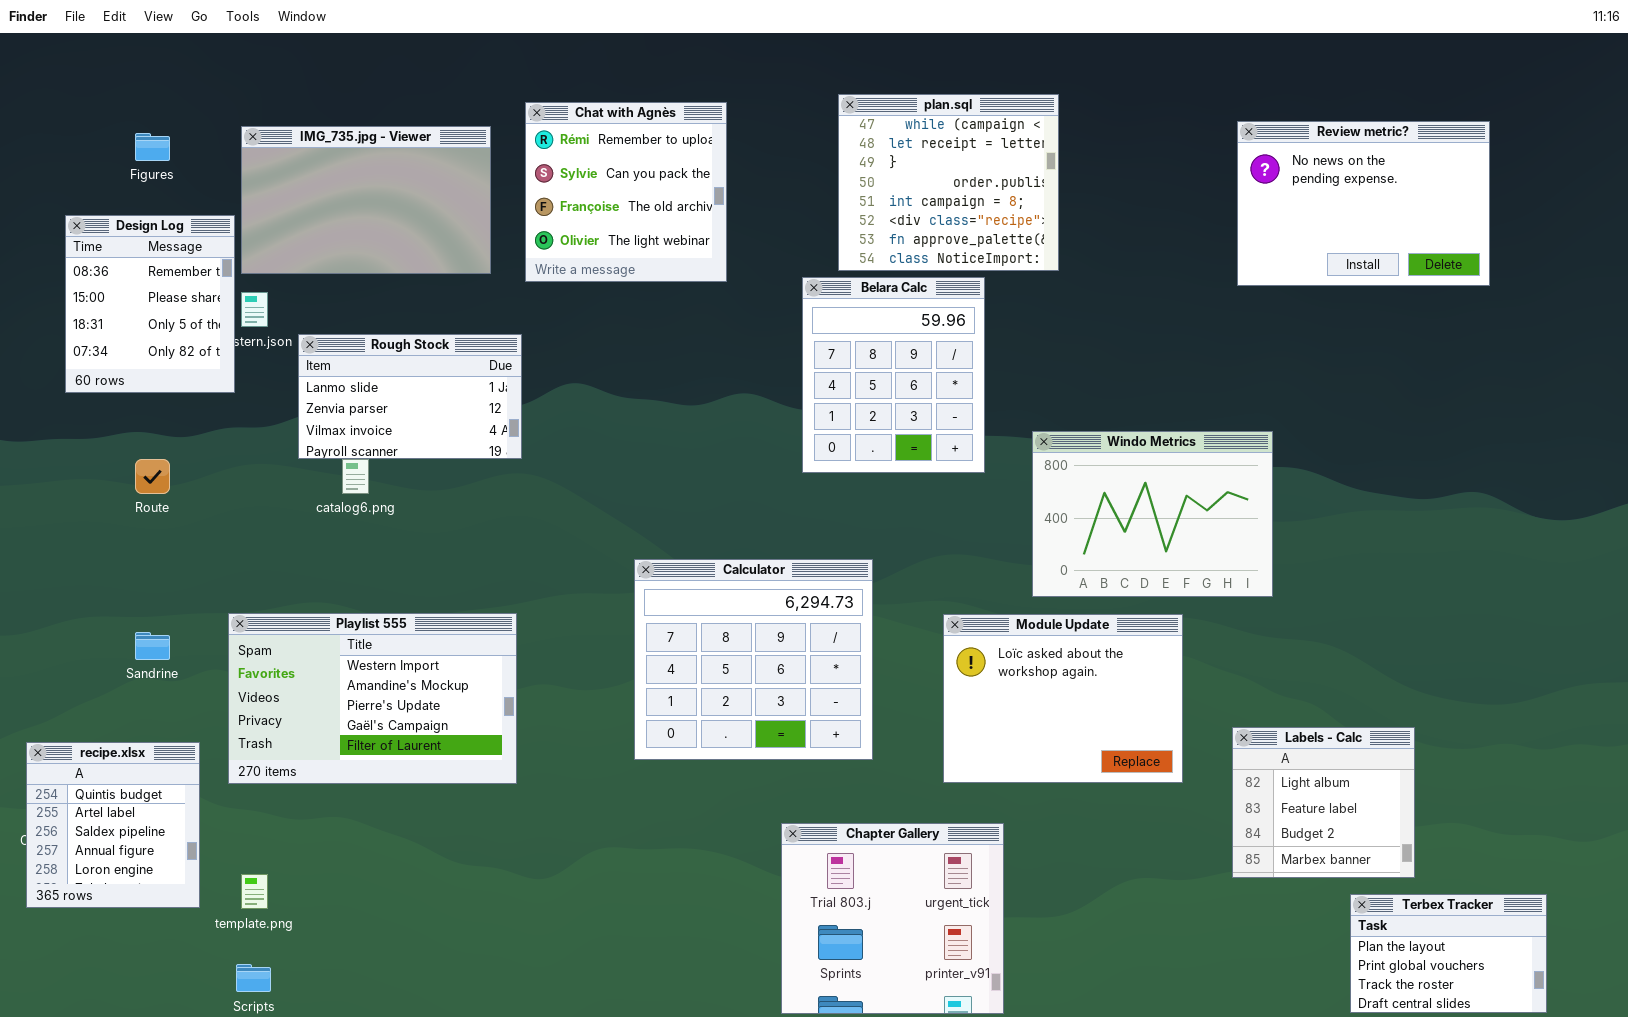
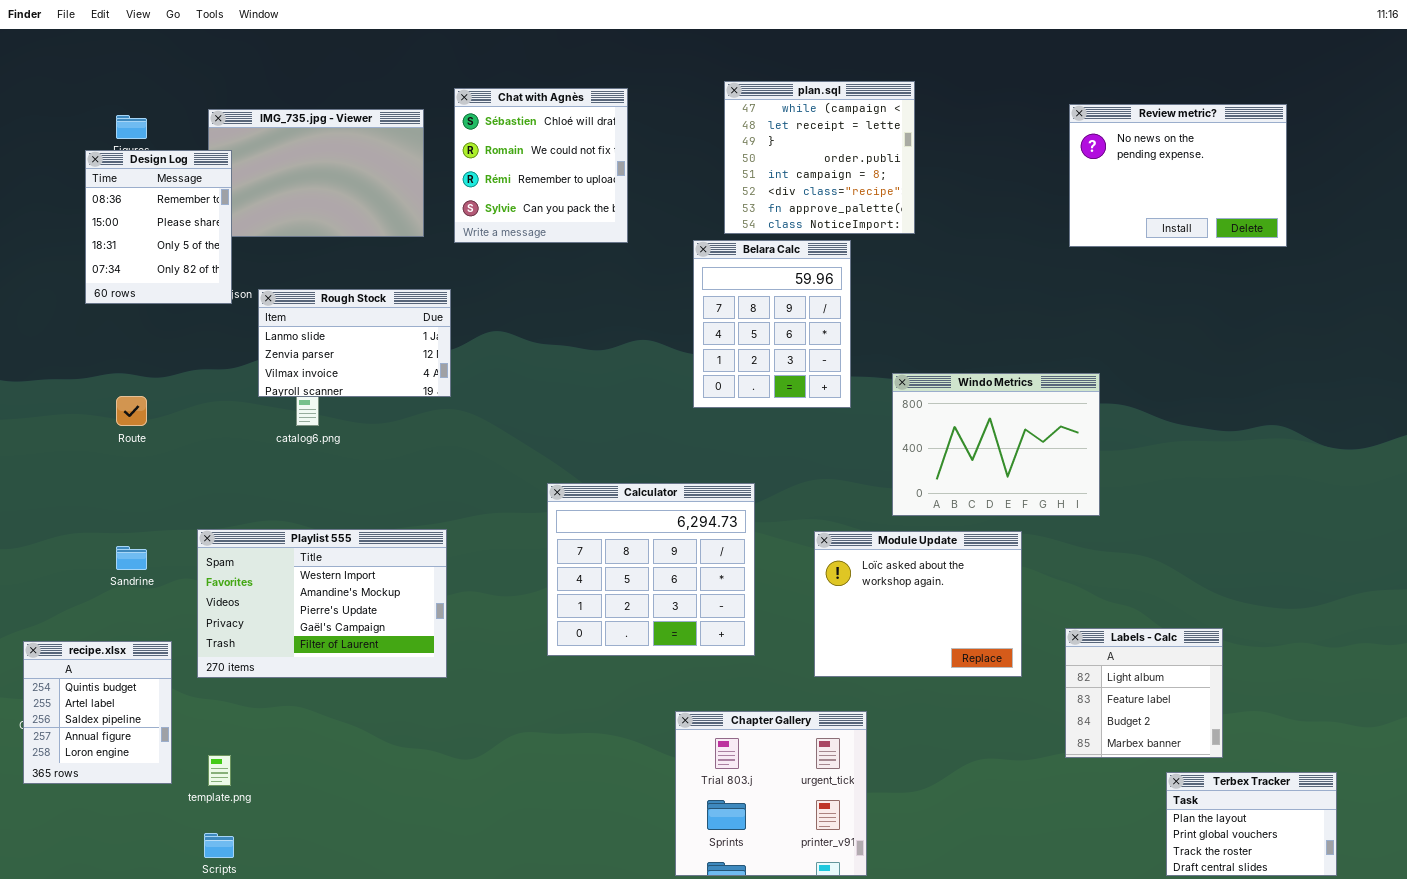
Chat with Agnès: [525,102,727,282] -> [454,88,628,243], scrolled up 2 rows
Design Log: [65,215,235,393] -> [85,150,232,304], moved

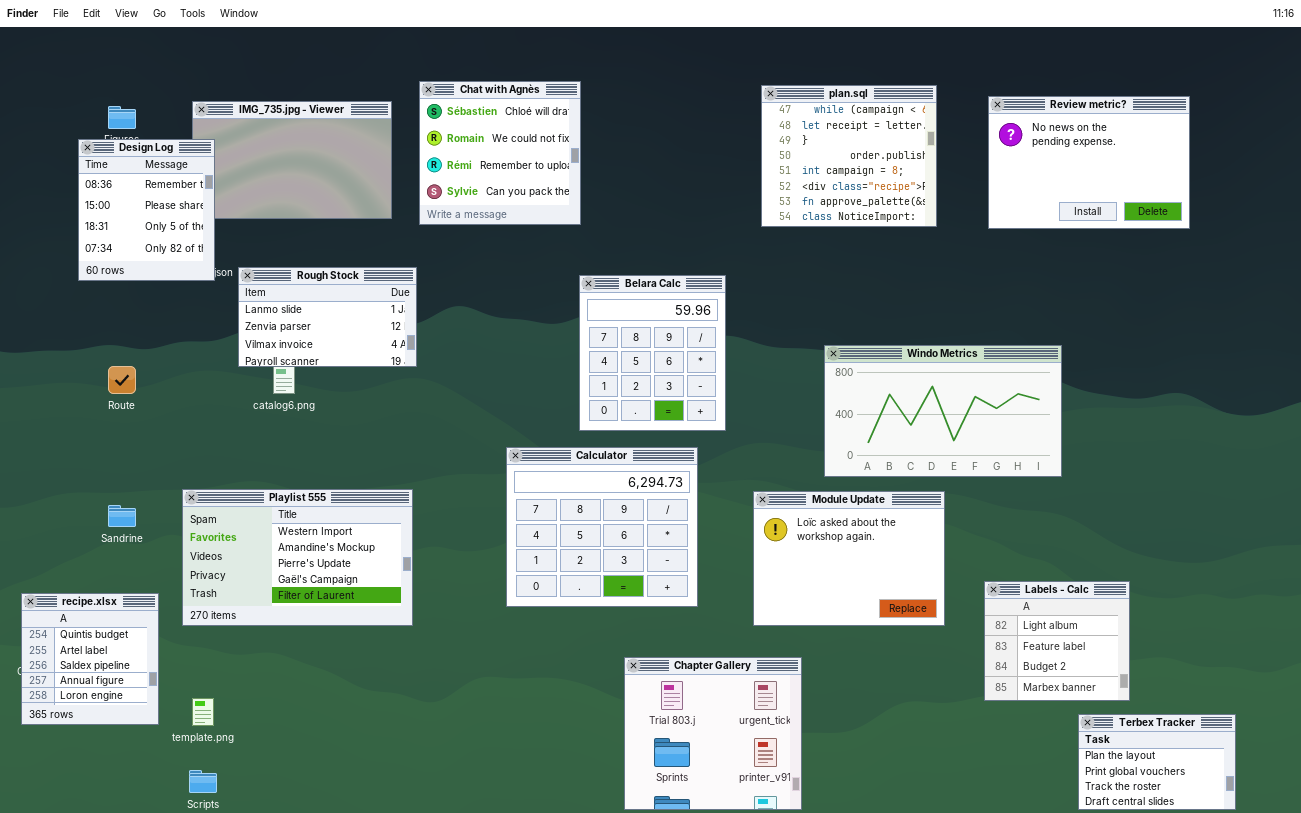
plan.sql: [724,81,915,234] -> [761,85,937,227], moved
Belara Calc: [693,240,851,408] -> [579,275,726,431], moved
Windo Metrics: [892,373,1100,516] -> [824,345,1062,477], resized

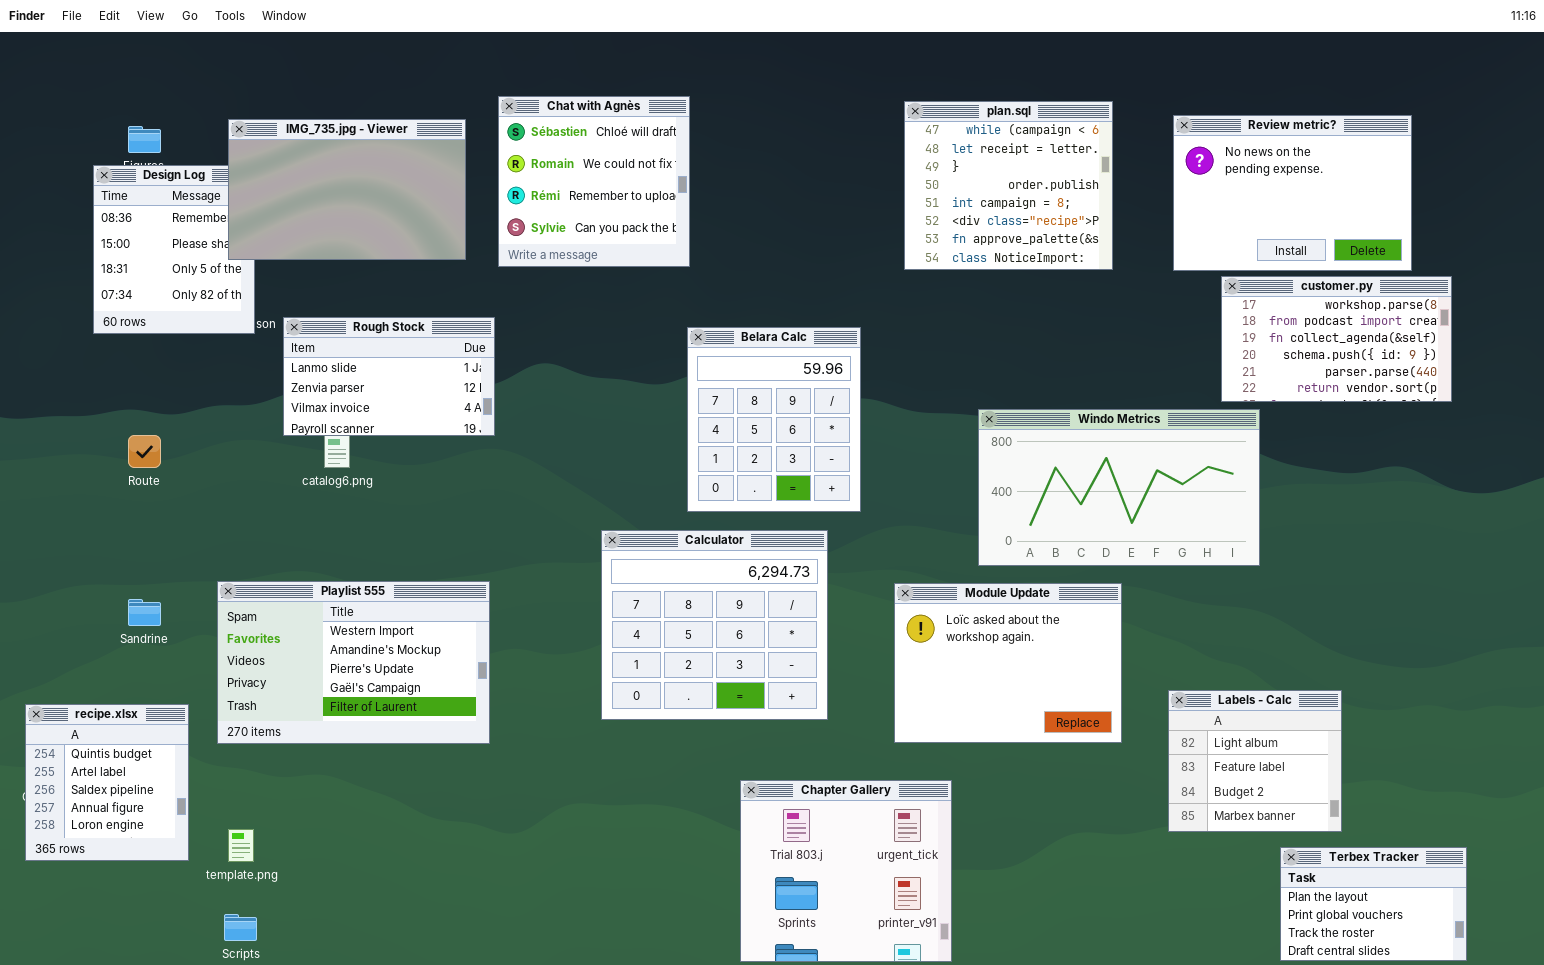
IMG_735.jpg - Viewer: [192,101,392,219] -> [228,119,466,260], raised
customer.py: none -> [1221,276,1452,402], opened

